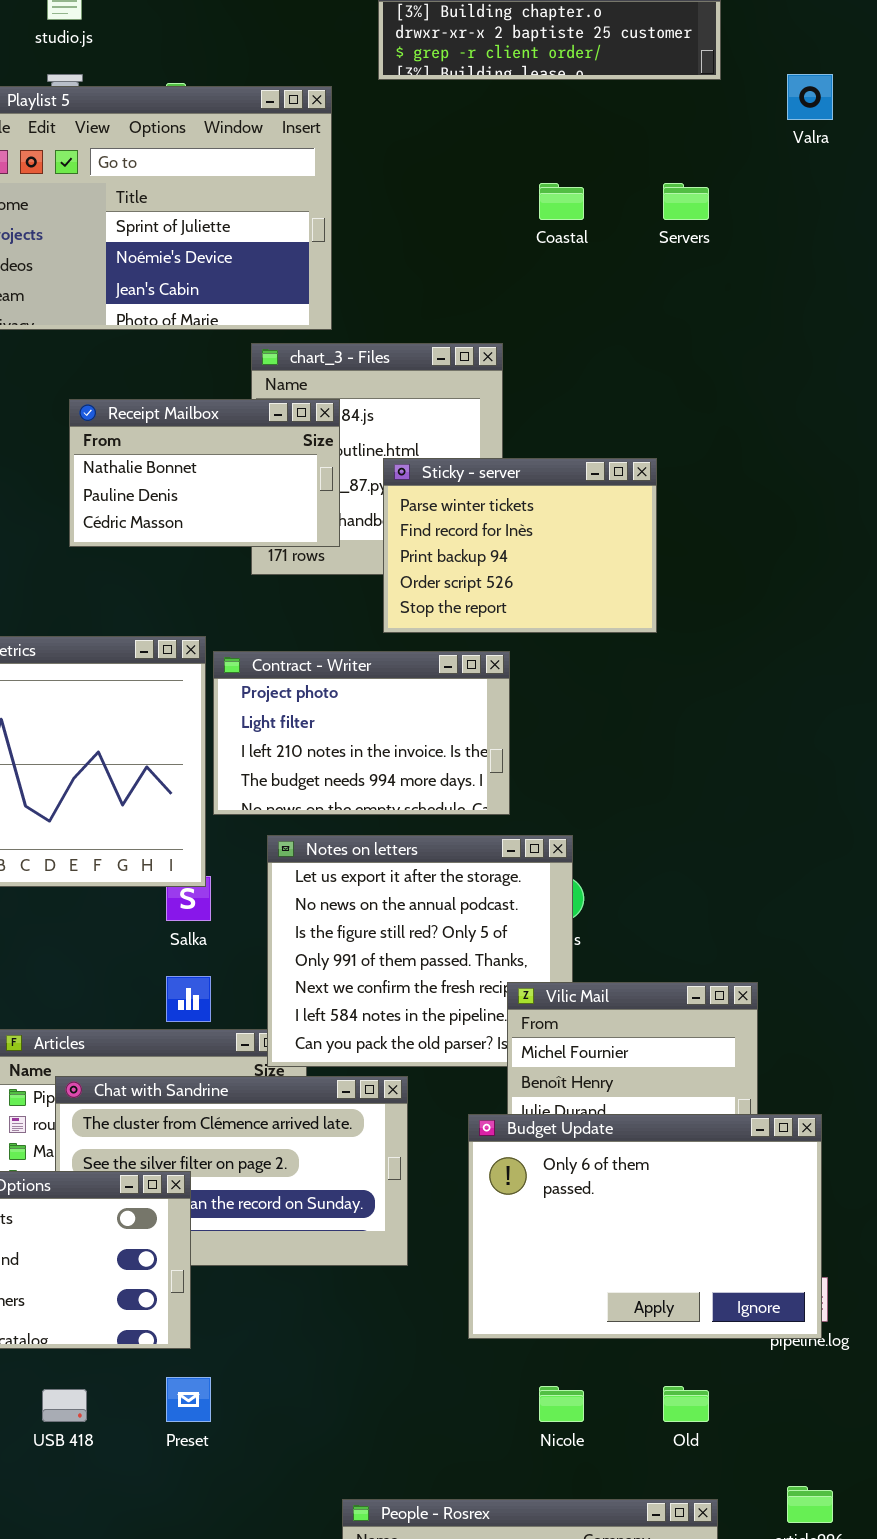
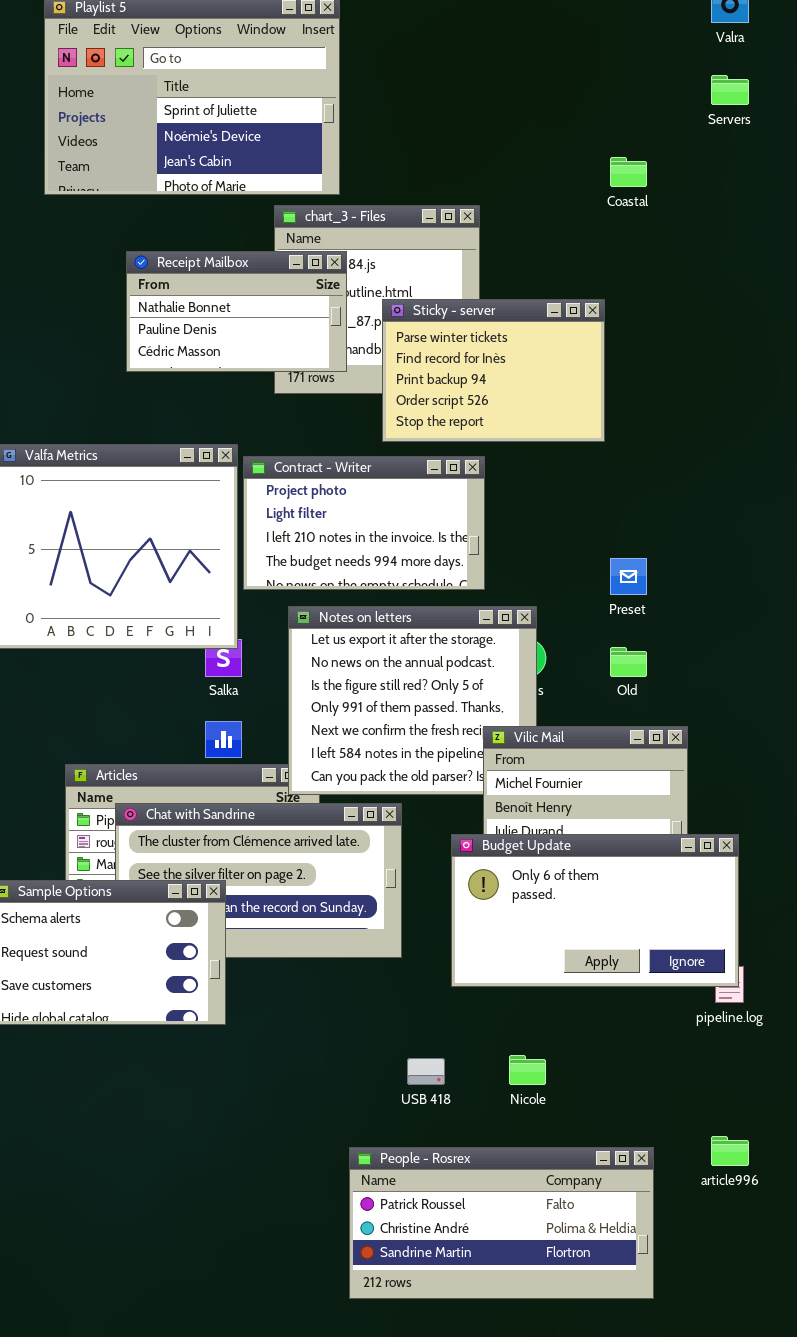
Coastal: [539,183,584,220] -> [610,157,647,187], moved
Servers: [663,183,709,220] -> [711,75,749,105], moved
Budget Update: [468,1114,822,1339] -> [451,834,739,987], resized
Preset: [166,1377,211,1422] -> [610,558,647,595], moved
Old: [663,1386,709,1422] -> [610,647,647,677], moved
USB 418: [42,1389,87,1422] -> [407,1058,445,1085], moved

